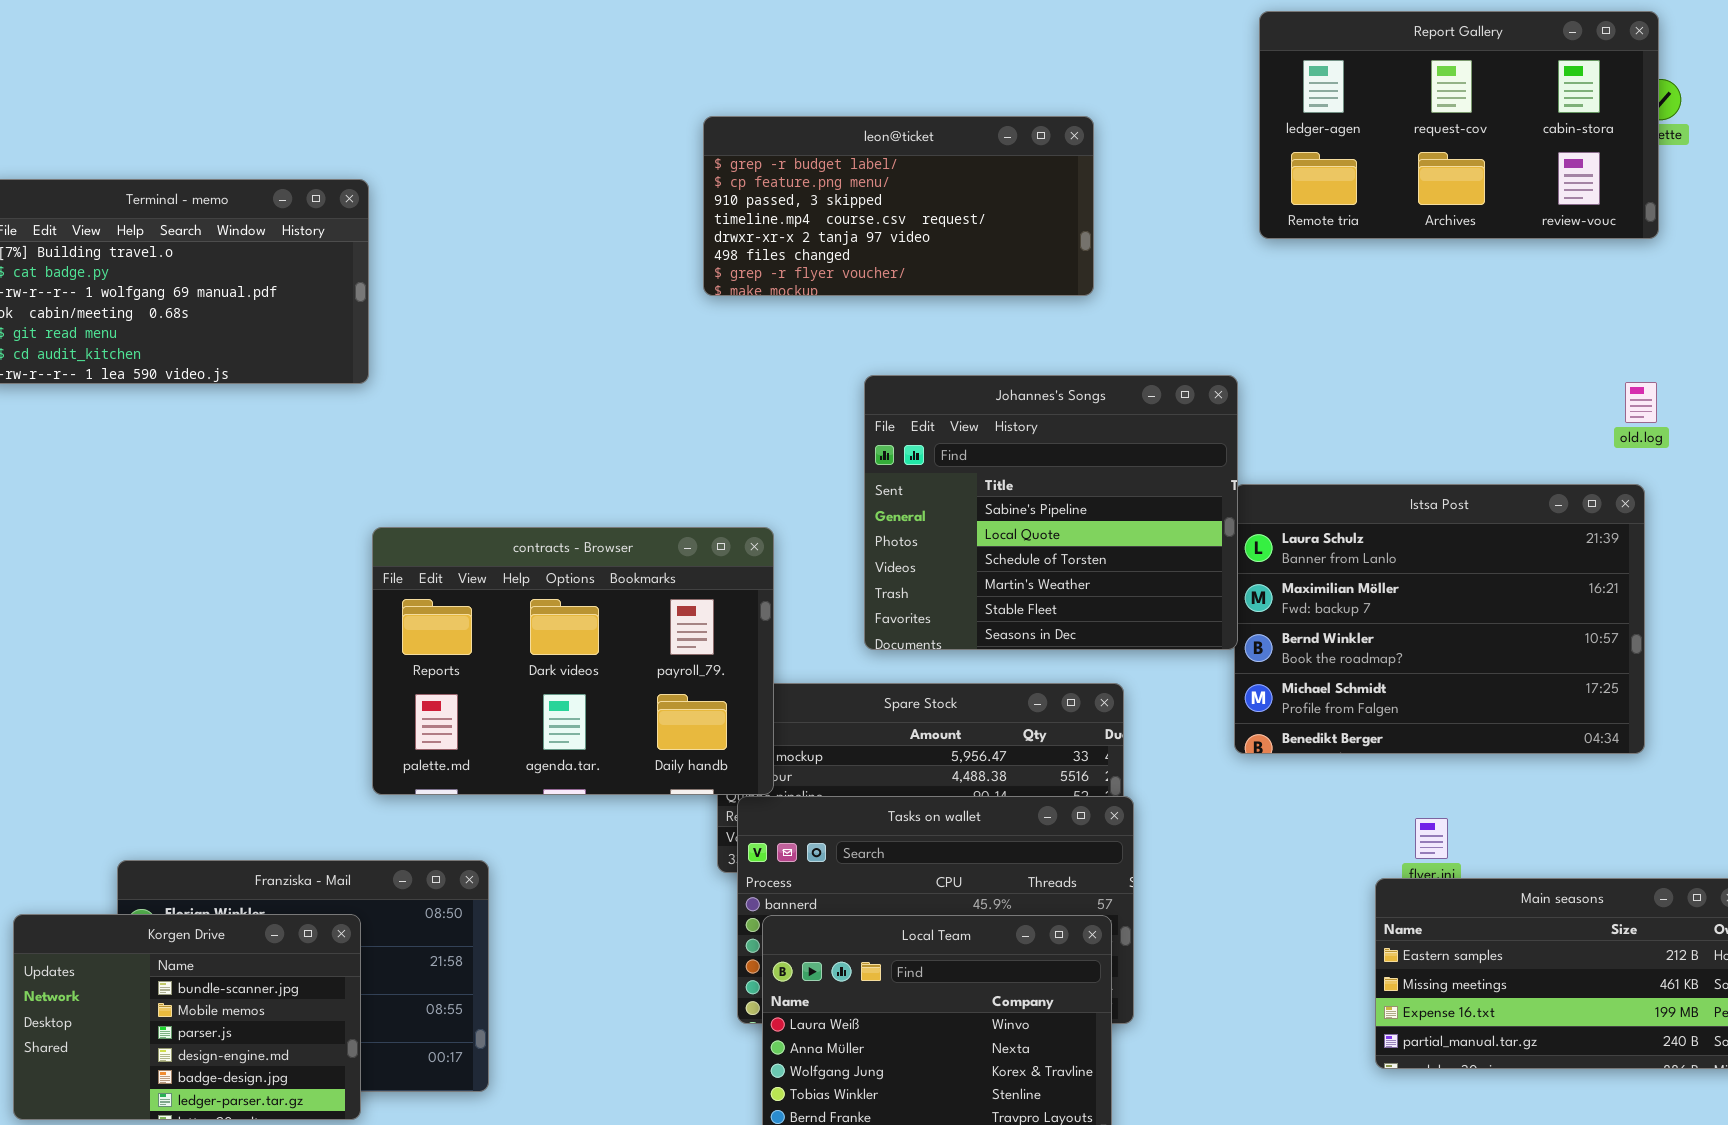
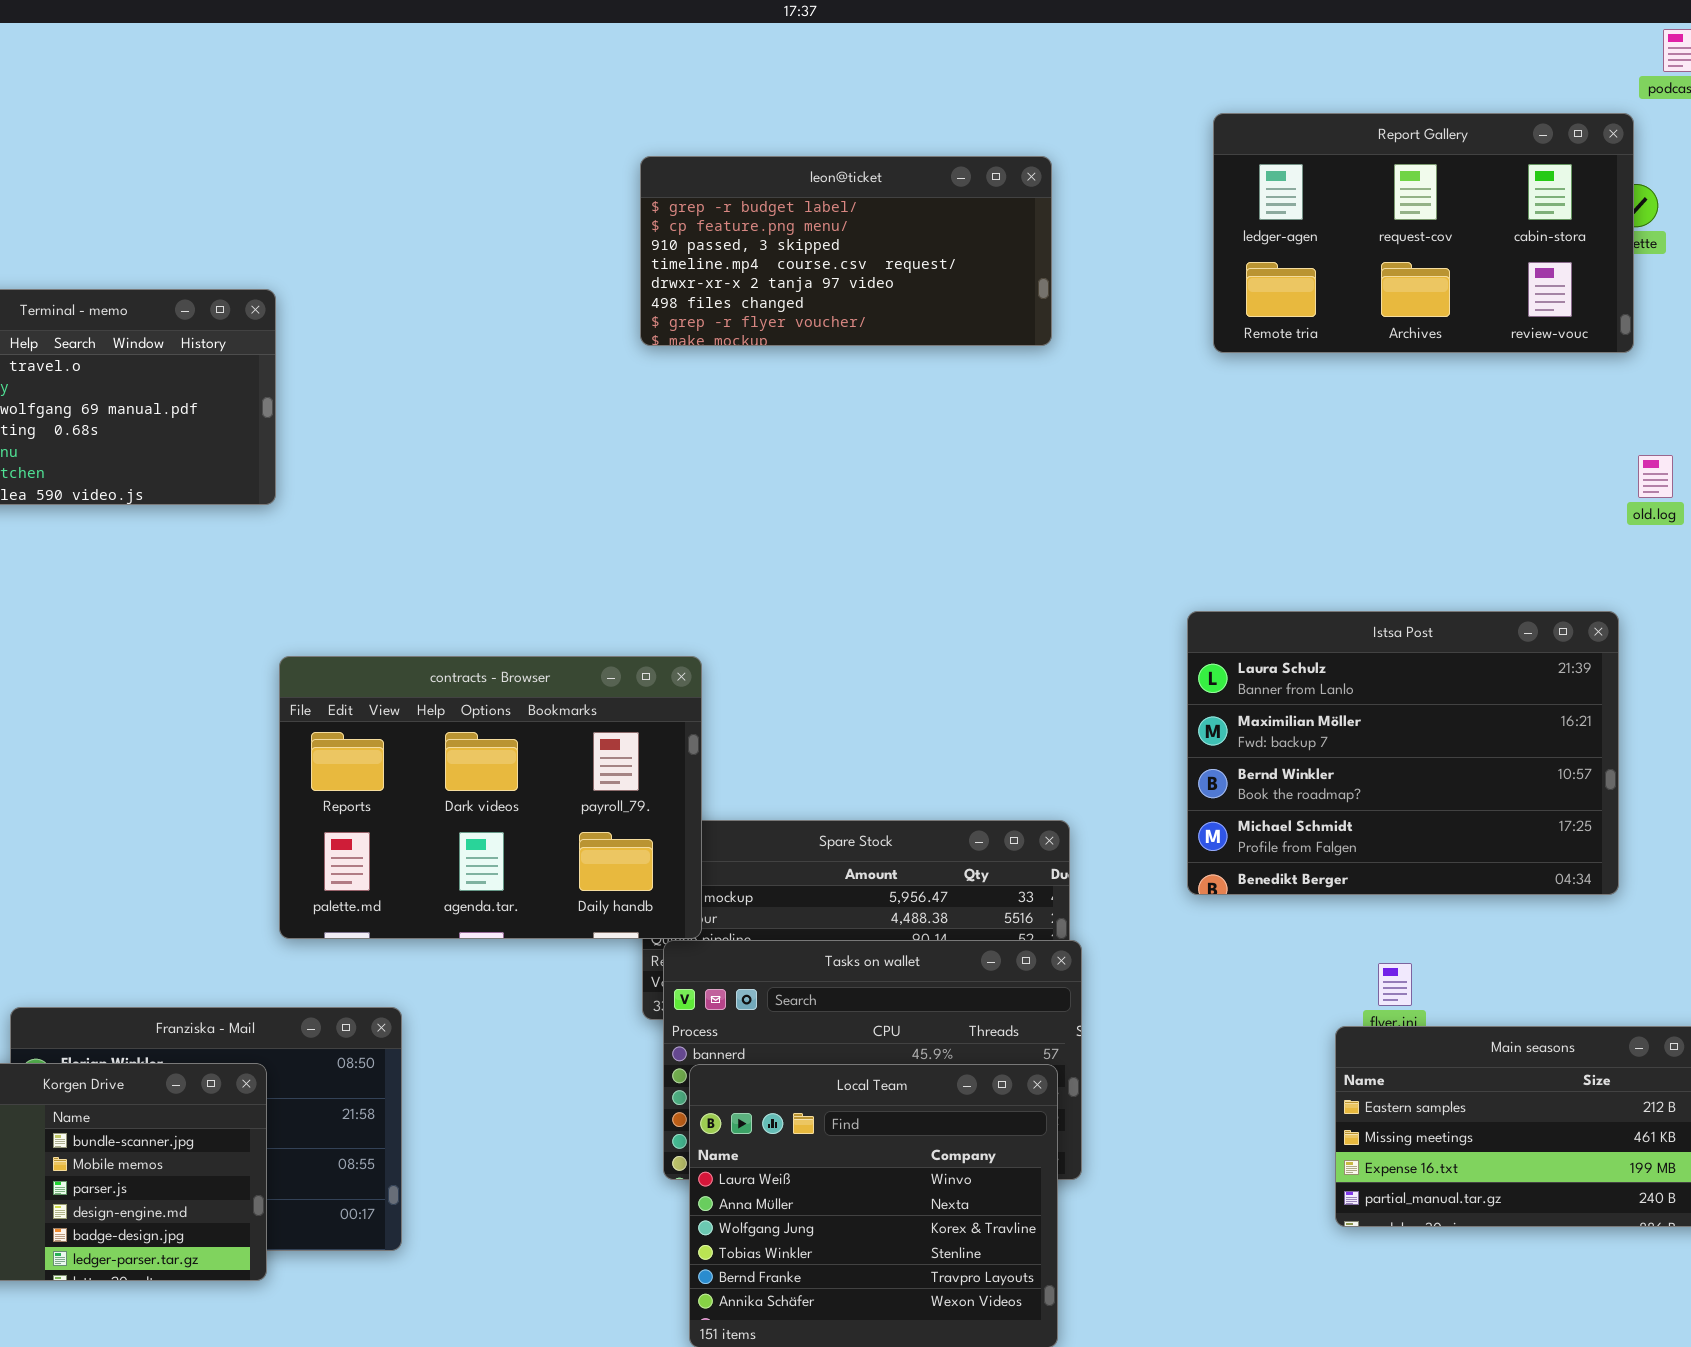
leon@ticket: [703,116,1094,296] -> [640,156,1052,346], moved
Johannes's Songs: [864,375,1238,650] -> none, closed
old.log: [1625,382,1657,423] -> [1638,455,1673,498], moved

